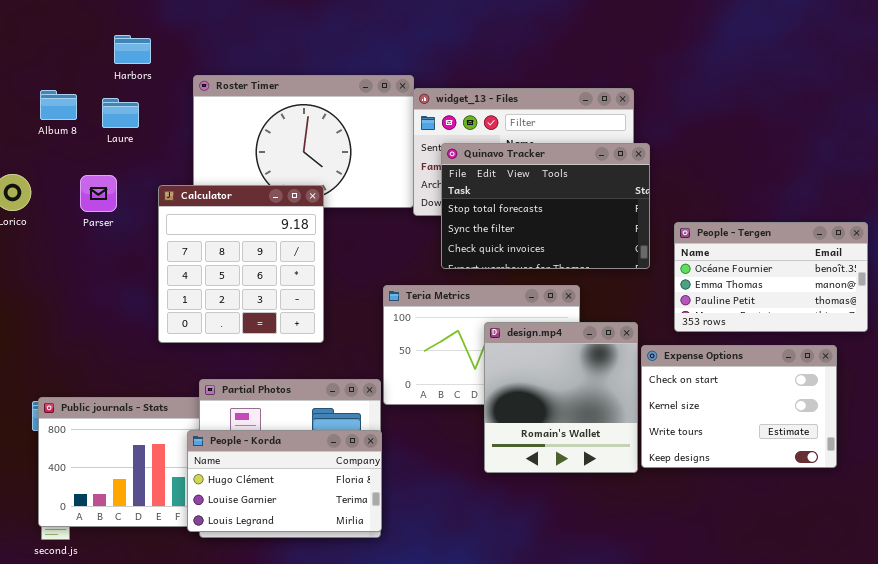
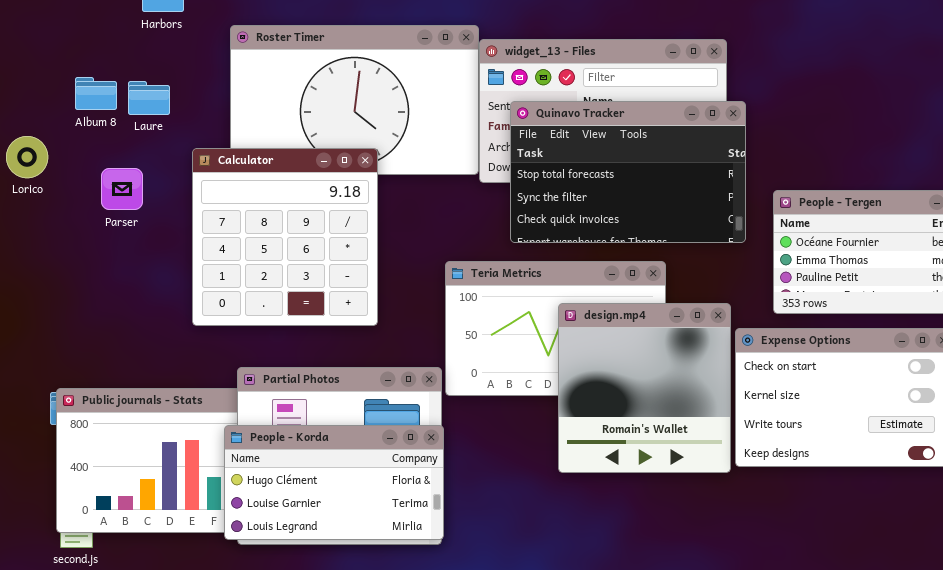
Album 8: [40,90,77,120] -> [75,77,117,110], moved
Laure: [102,98,139,128] -> [128,81,170,115], moved
Parser: [80,175,117,212] -> [101,168,143,210], moved

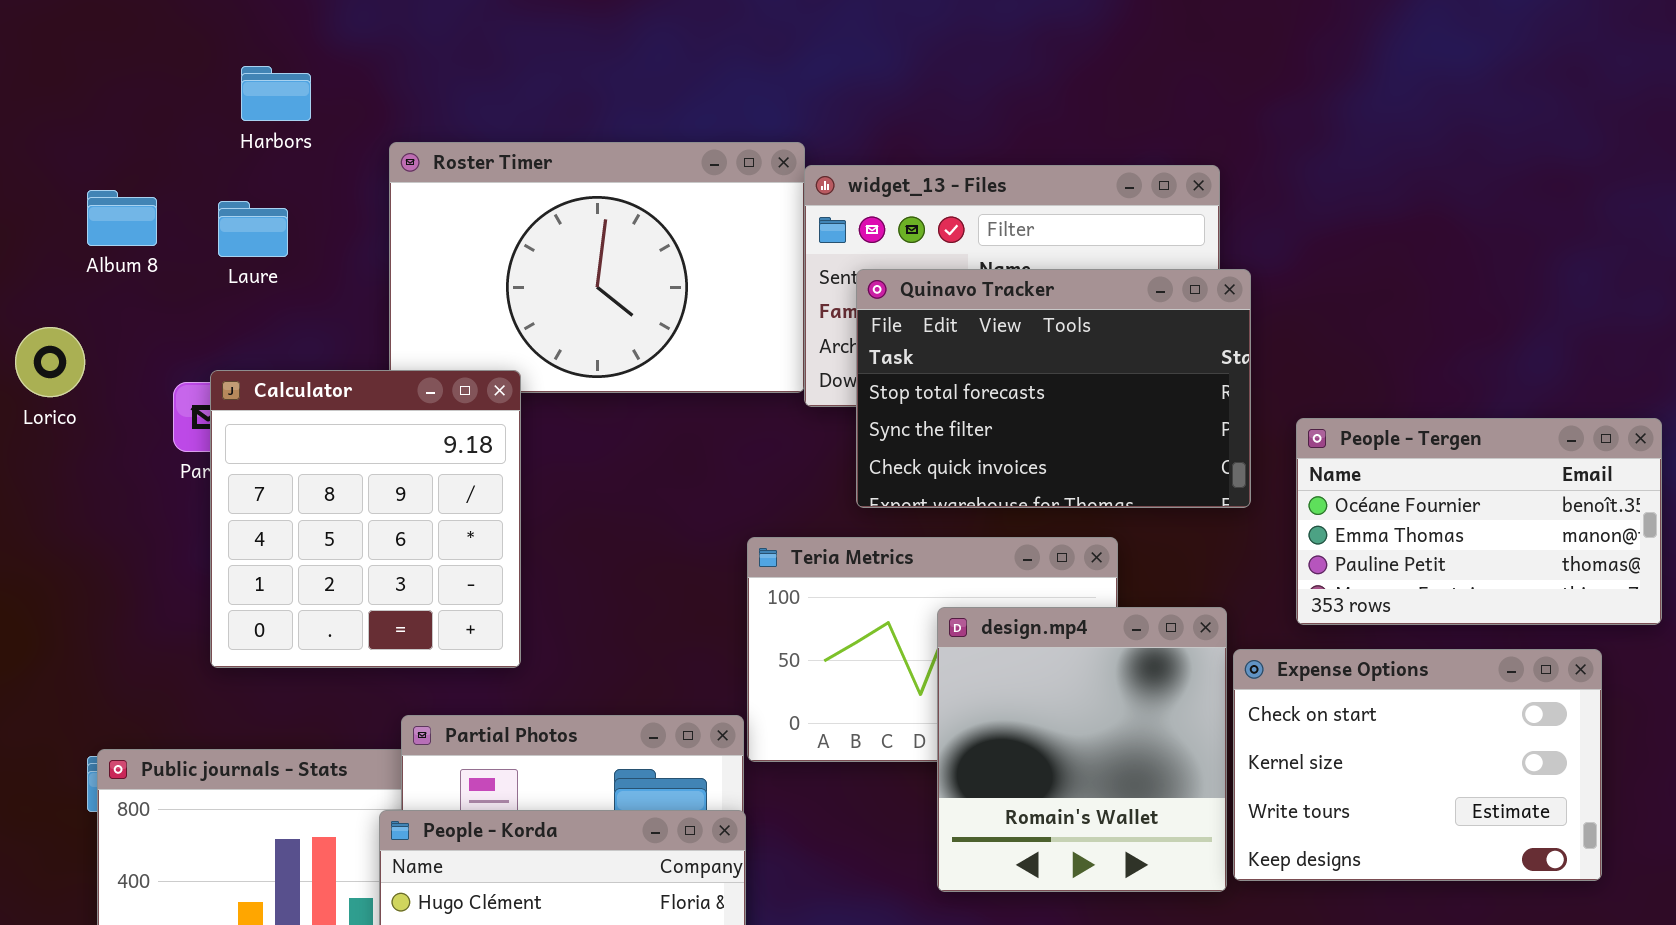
Album 8: [75,77,117,110] -> [87,190,157,246], moved
Laure: [128,81,170,115] -> [218,201,288,257], moved
Calculator: [192,148,378,326] -> [210,370,521,668], moved

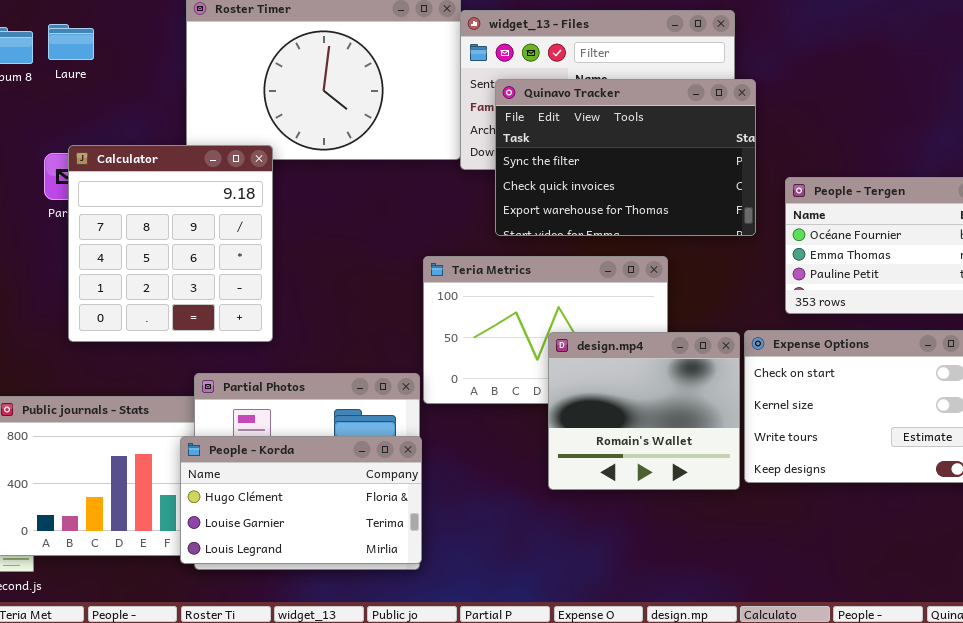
Laure: [218,201,288,257] -> [48,24,94,60], moved
Quinavo Tracker: [856,269,1251,508] -> [495,79,756,236], scrolled down 1 row
design.mp4: [937,607,1227,892] -> [548,332,740,490], resized

